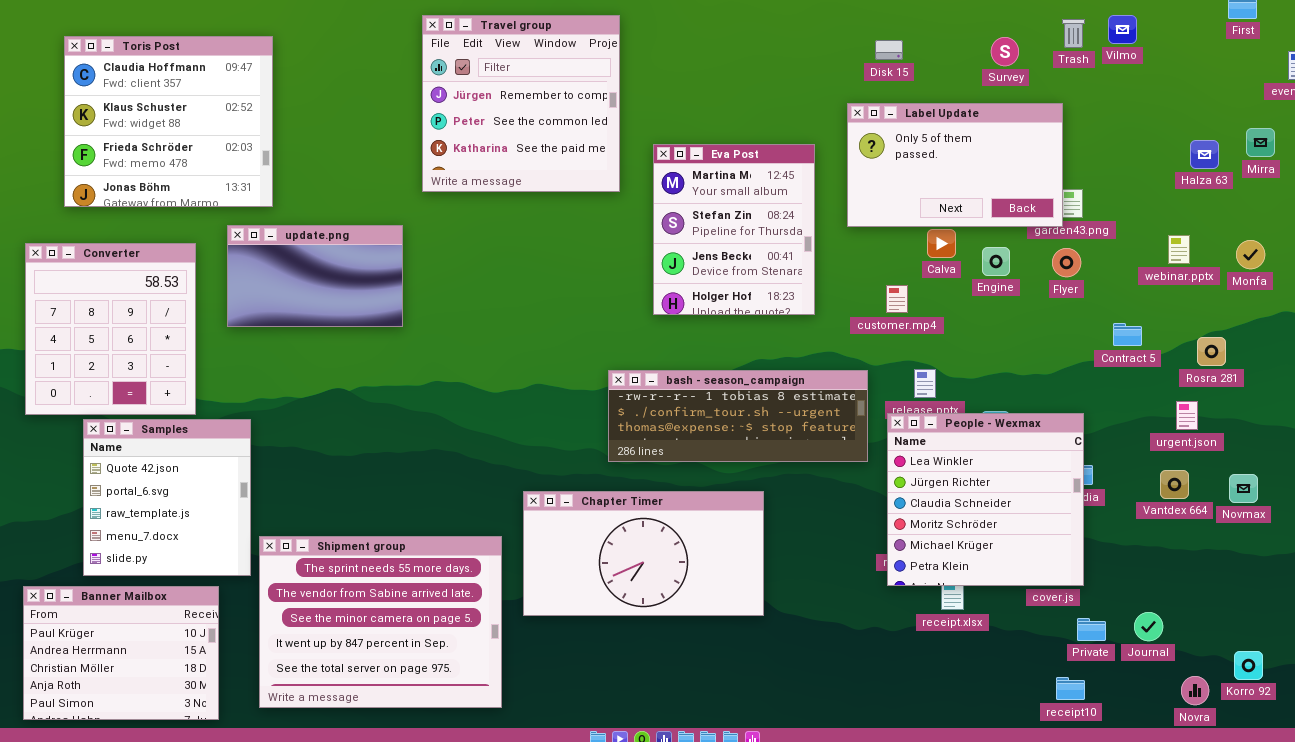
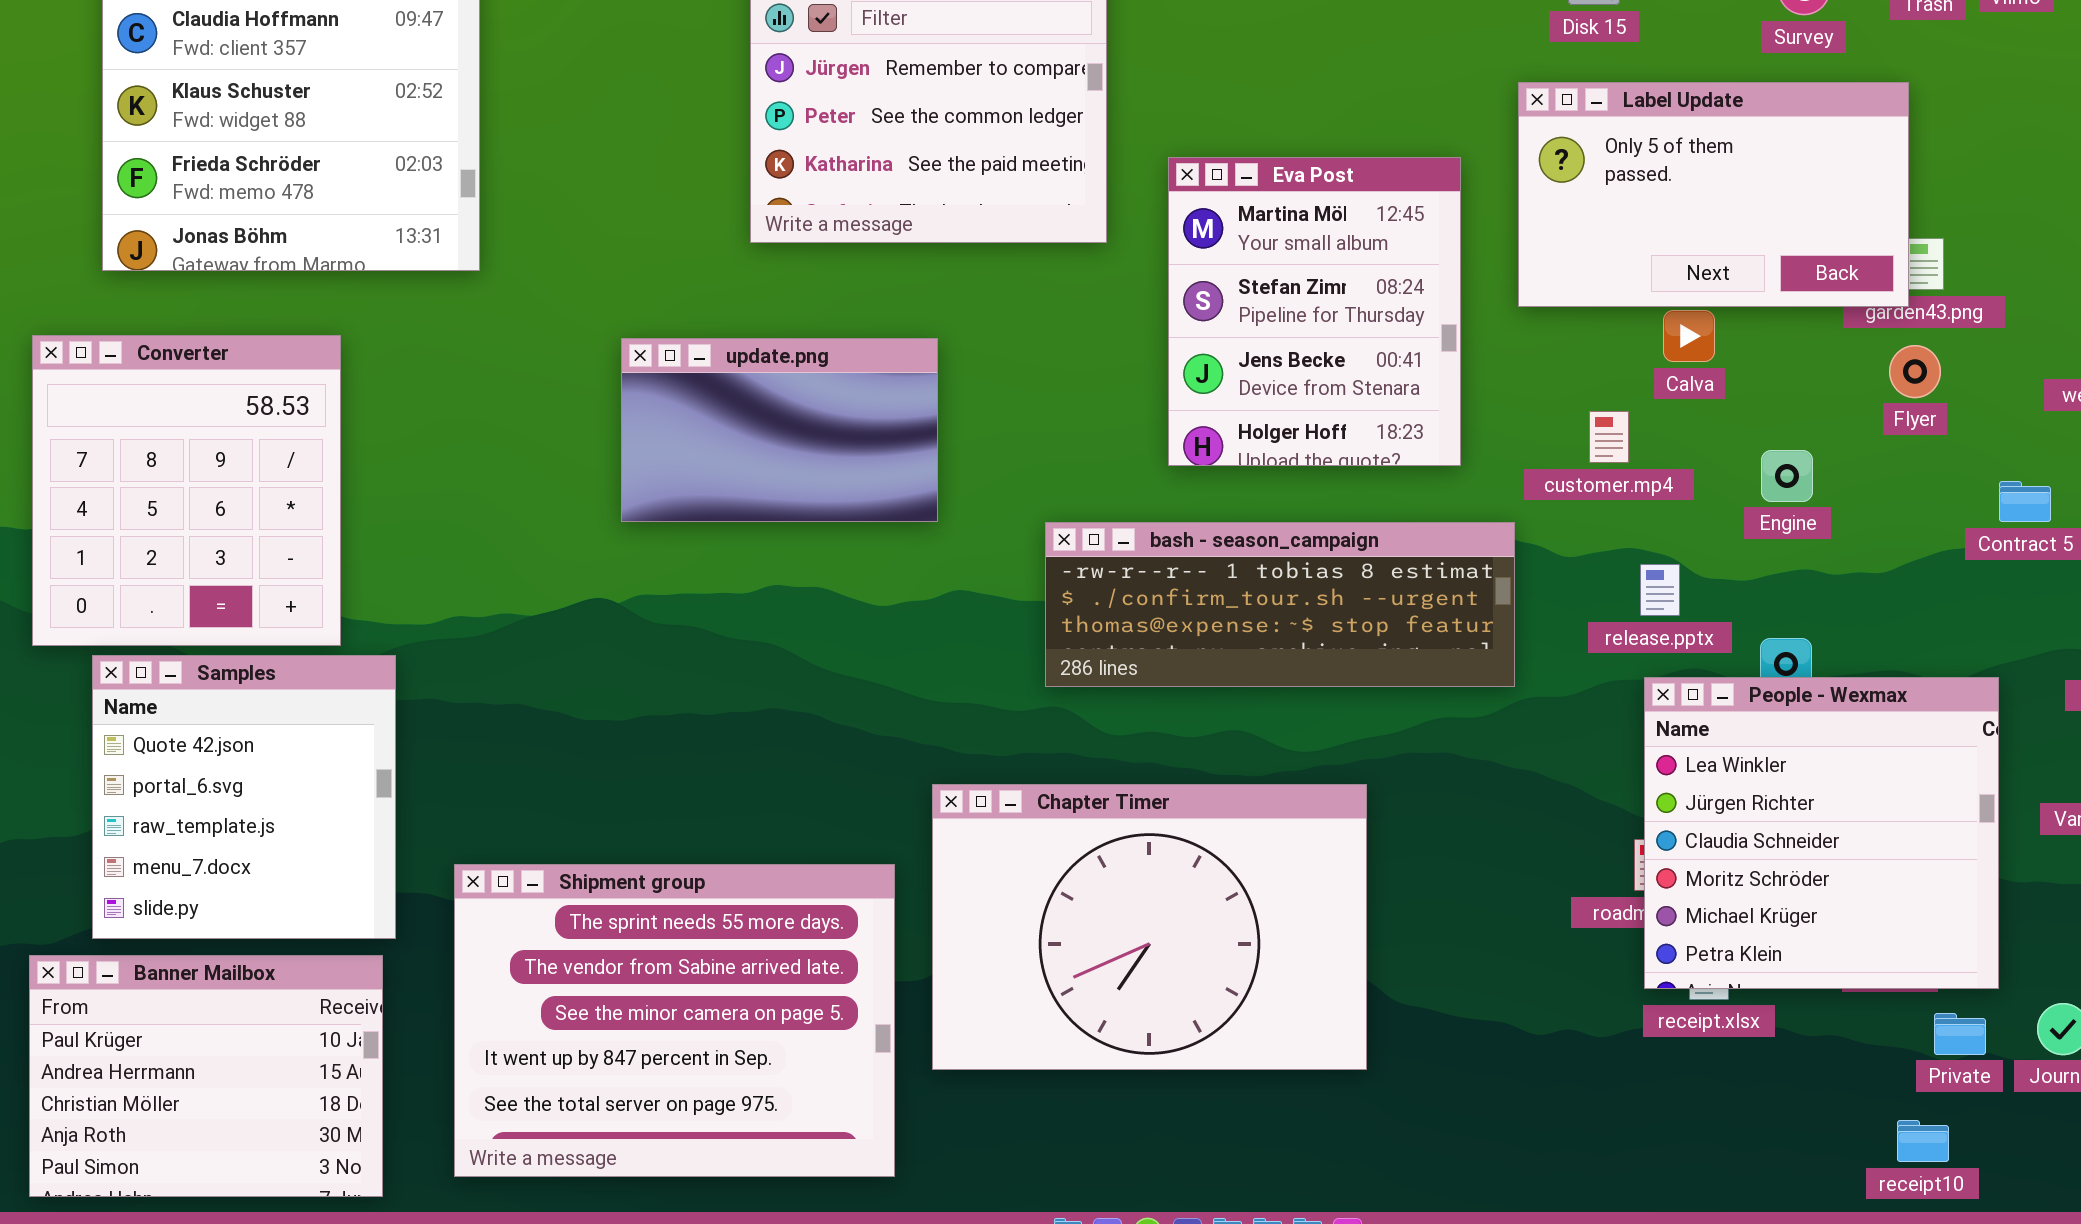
update.png: [227,225,403,327] -> [621,338,938,522], moved
Engine: [982,247,1010,276] -> [1761,450,1813,502], moved
bash - season_campaign: [608,370,868,462] -> [1045,522,1515,687], moved
People - Wexmax: [887,413,1084,586] -> [1644,677,1999,989], moved
Samples: [83,419,251,576] -> [92,655,396,939], moved
Chapter Timer: [523,491,764,616] -> [932,784,1367,1070], resized

